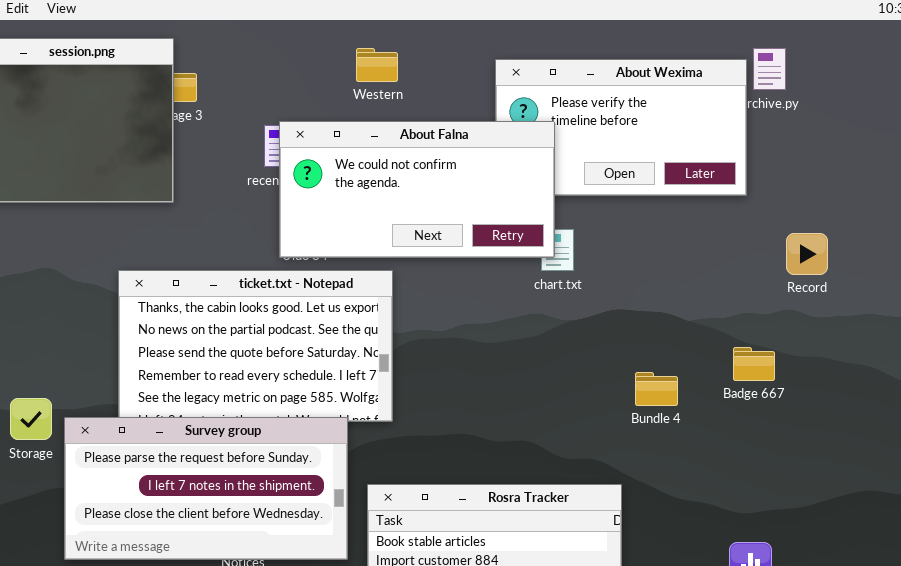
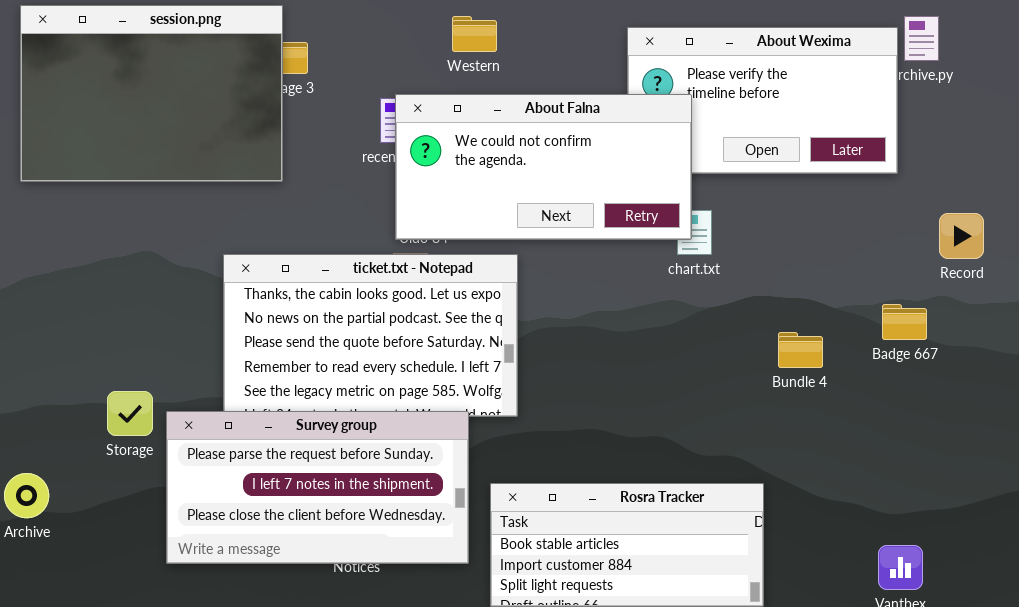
Western: [356,48,398,82] -> [452,16,497,52], moved
Badge 667: [733,347,775,381] -> [882,304,927,340], moved
Bundle 4: [635,372,678,406] -> [778,332,823,368], moved

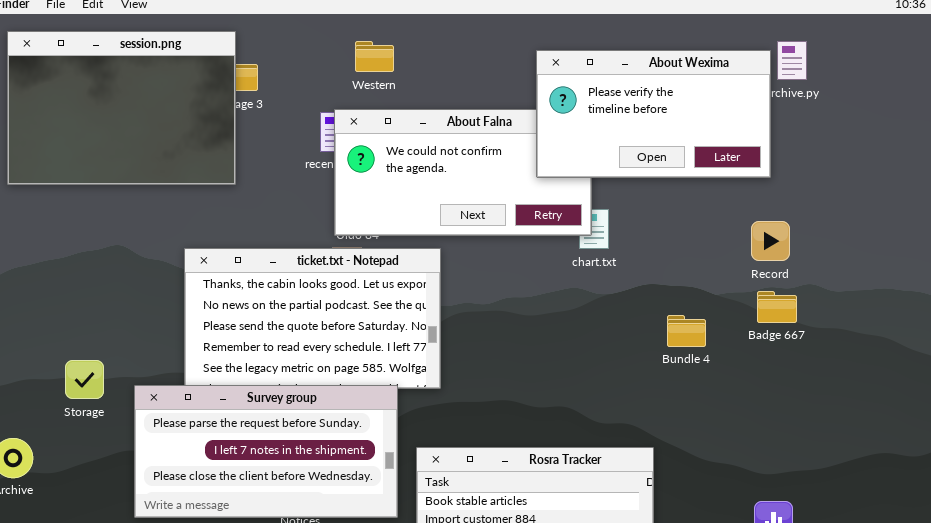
Western: [452,16,497,52] -> [355,41,394,72], moved
About Wexima: [627,27,898,174] -> [536,50,771,178], raised
Record: [939,213,984,259] -> [751,221,790,261], moved
Storage: [107,391,153,436] -> [65,360,104,399], moved

